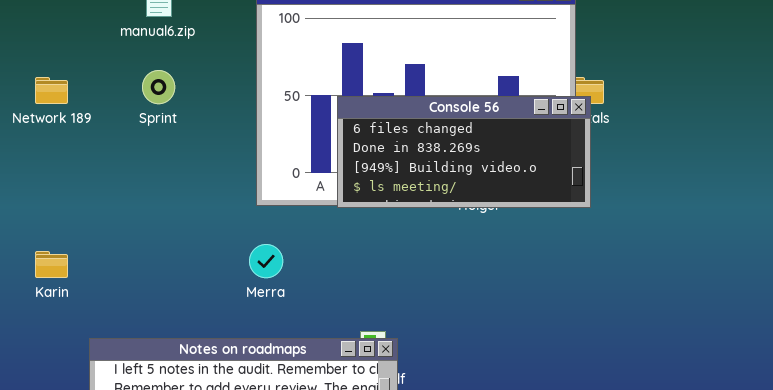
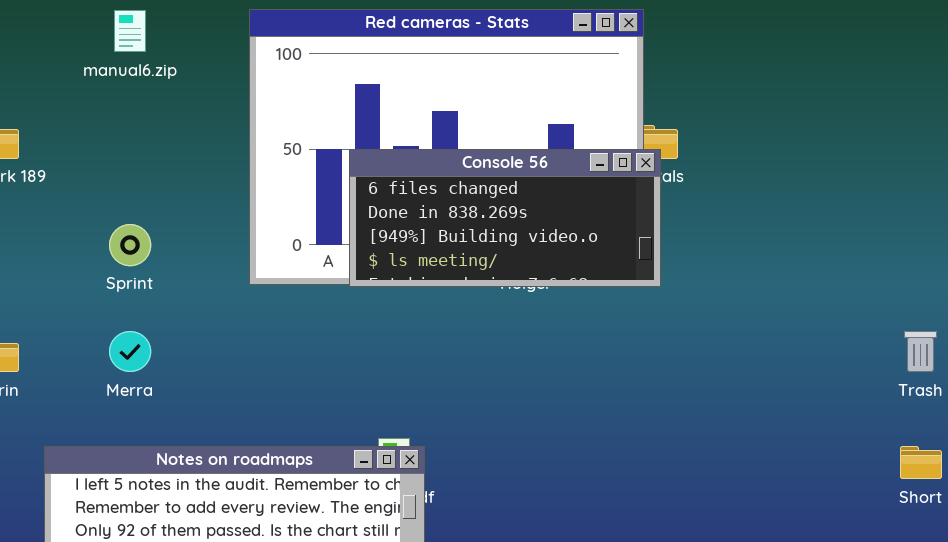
Sprint: [142,70,175,104] -> [109,224,151,266], moved
Merra: [249,244,283,278] -> [109,331,151,372], moved

